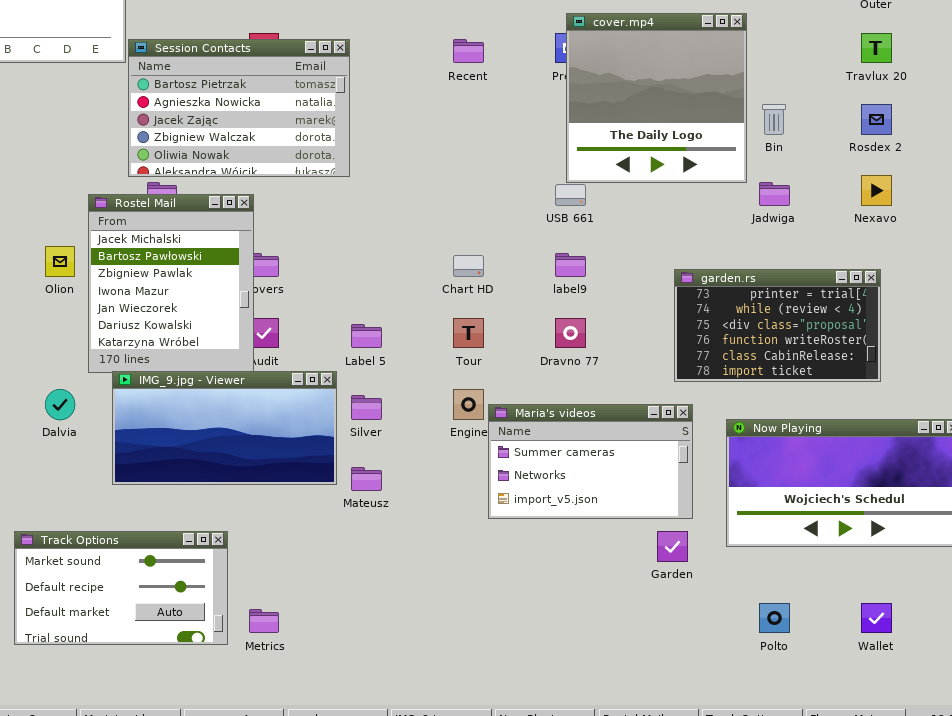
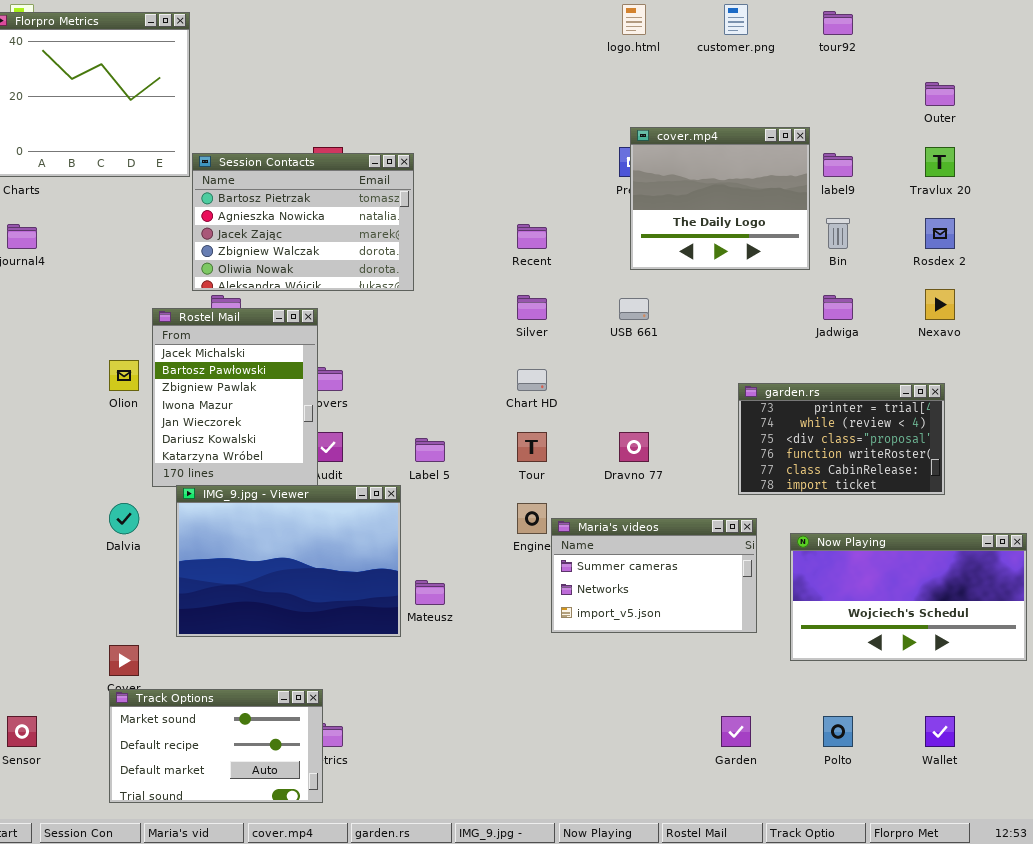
cover.mp4: [566,13,747,183] -> [630,127,810,270], resized
Recent: [453,39,484,63] -> [517,224,547,249], moved
label9: [555,253,586,277] -> [823,153,853,177], moved
IMG_9.jpg - Viewer: [112,371,337,485] -> [176,485,401,637], resized
Silver: [351,395,382,420] -> [517,295,547,320], moved
Track Options: [14,531,228,645] -> [109,689,323,803], moved
Garden: [657,531,688,562] -> [721,716,751,747], moved

